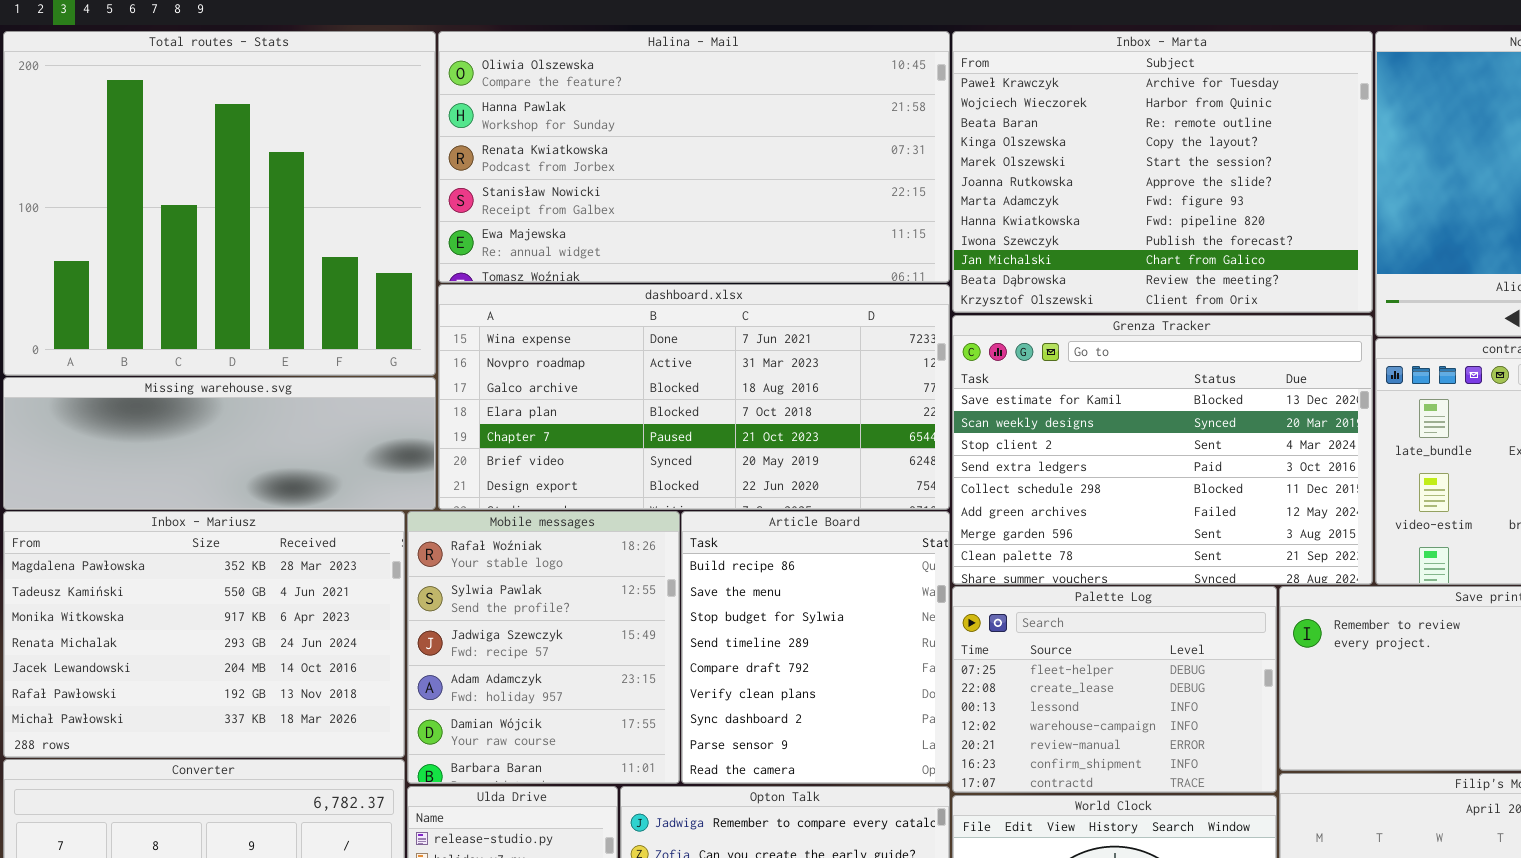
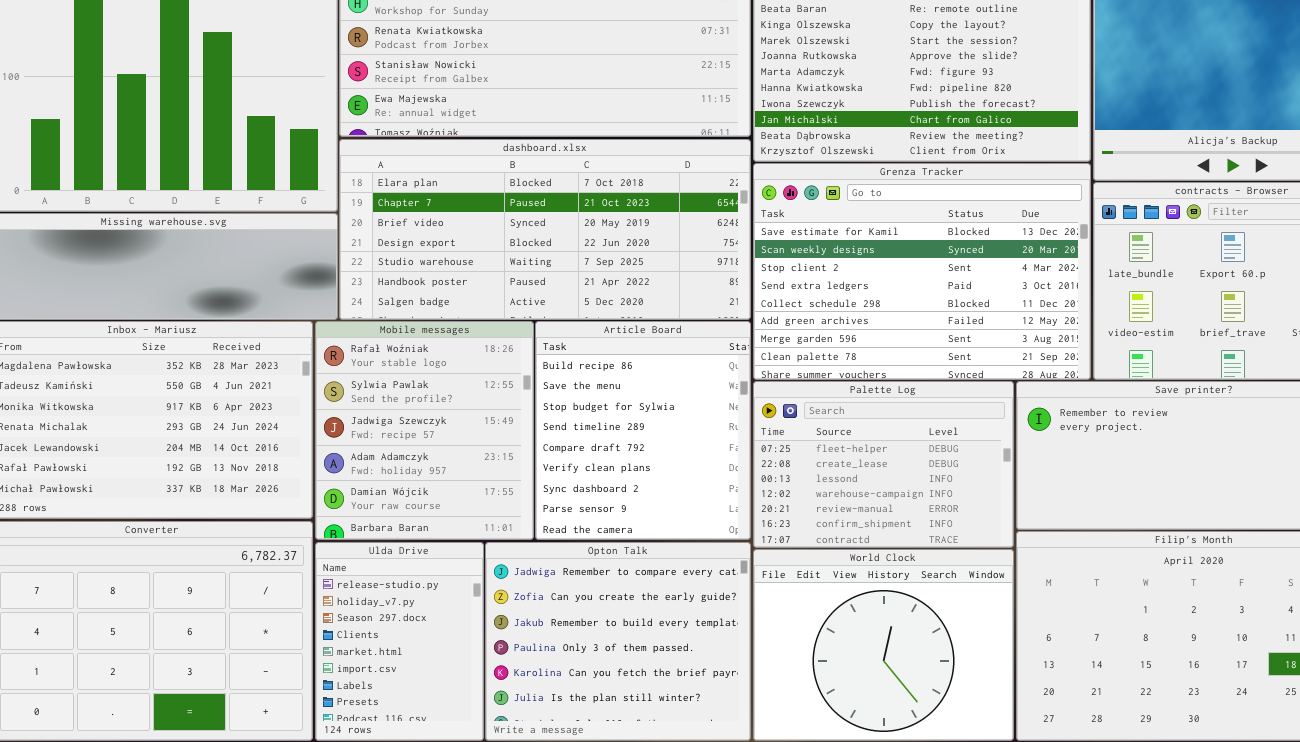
dashboard.xlsx: [438,284,950,510] -> [339,139,751,320], scrolled down 3 rows

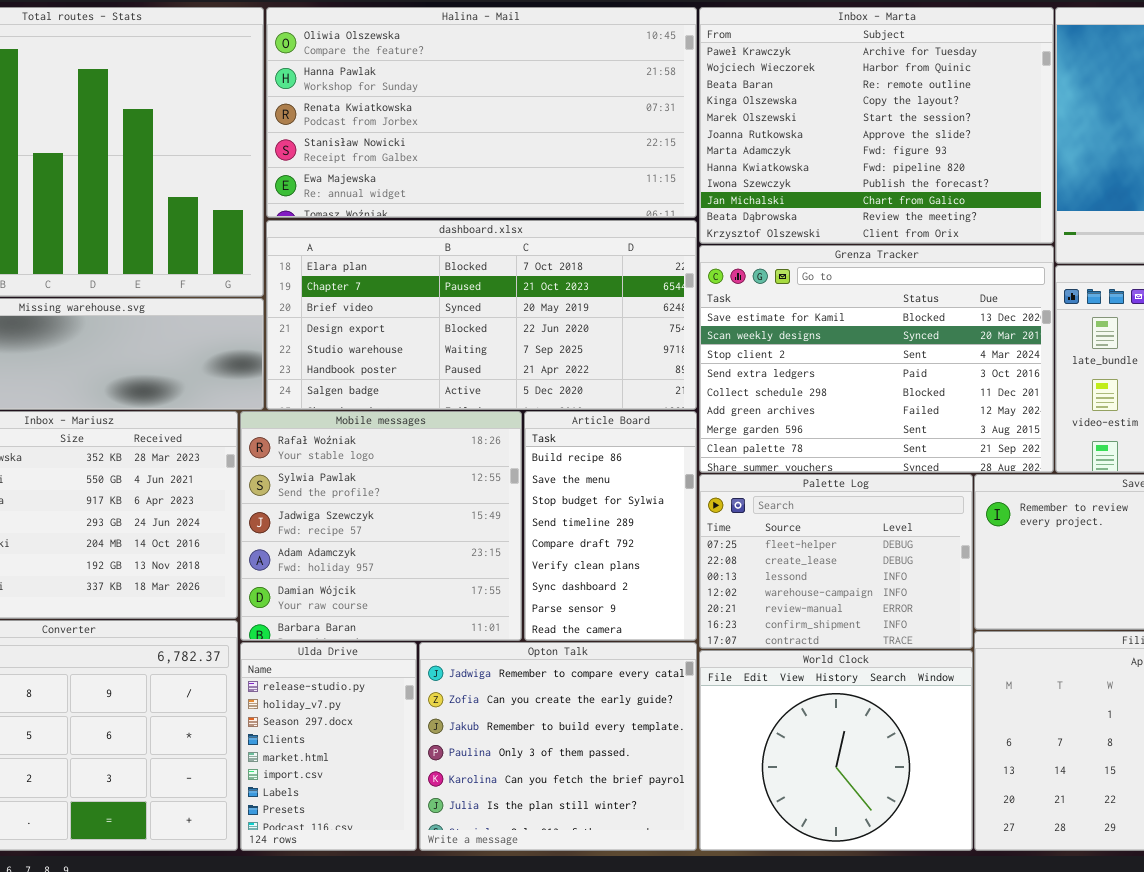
Mobile messages: [315,321,534,540] -> [240,411,522,641], resized
Article Board: [535,321,751,540] -> [524,411,697,641], resized

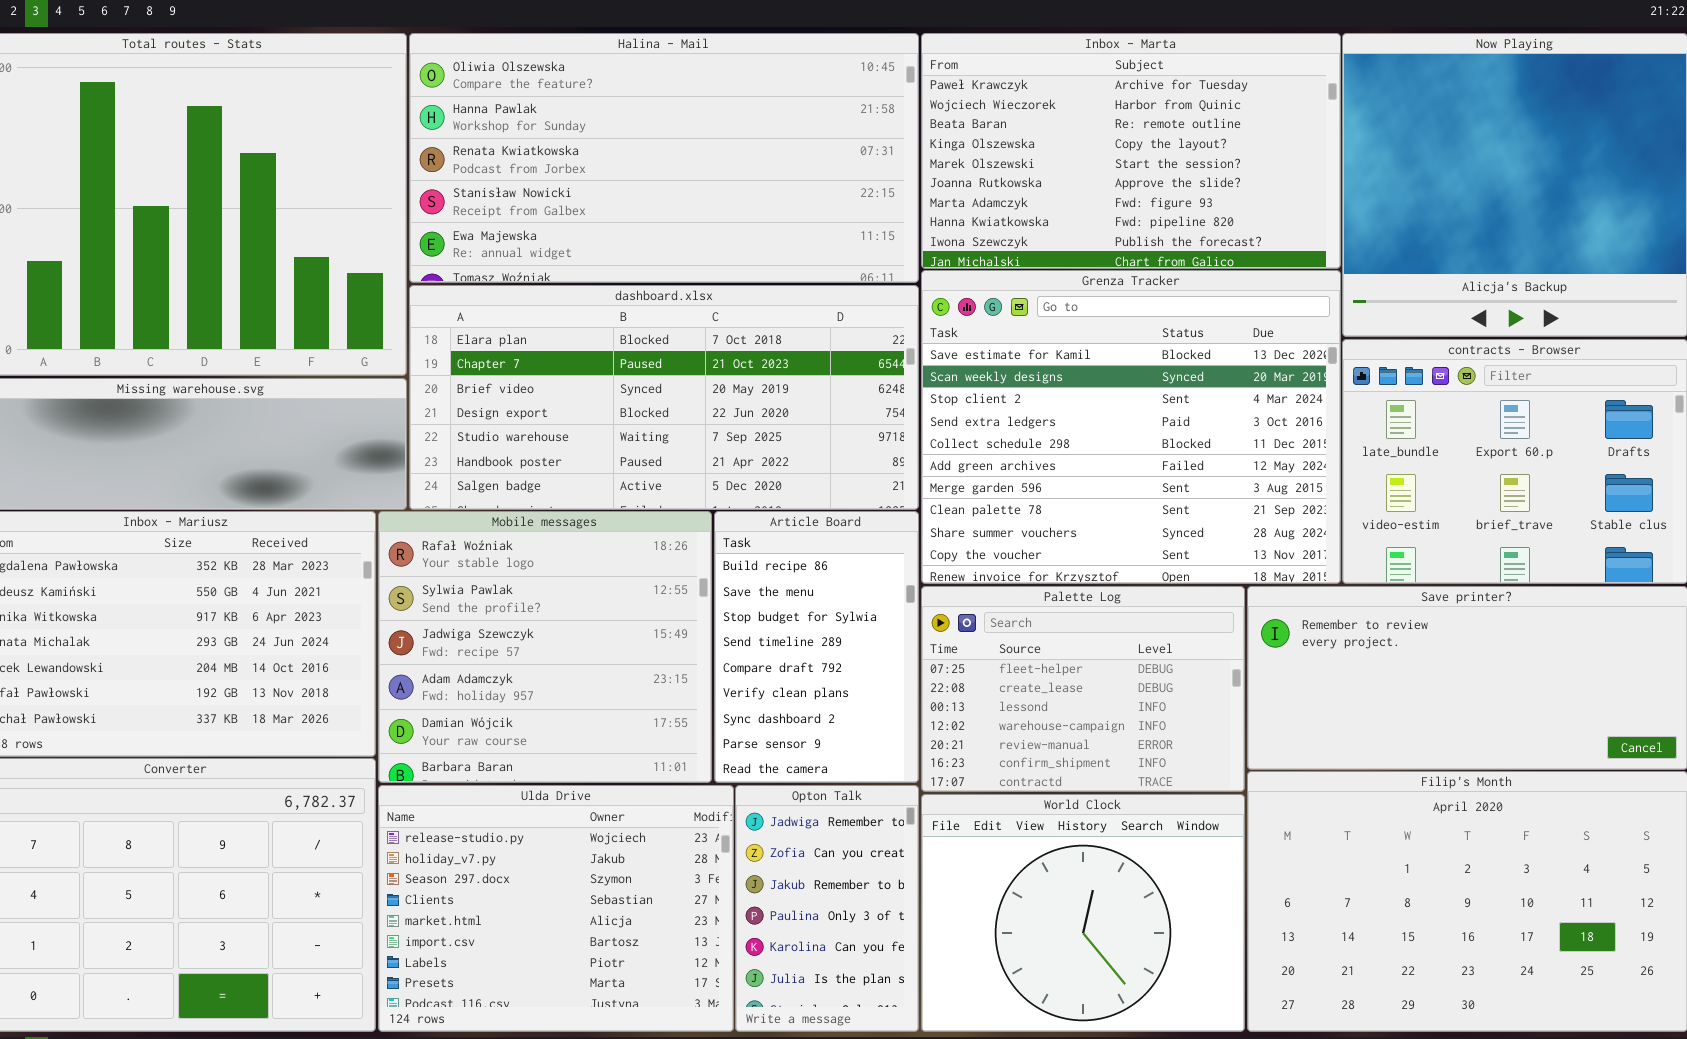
Inbox - Marta: [699,7,1054,244] -> [921,33,1341,269], resized
Grenza Tracker: [699,245,1054,473] -> [921,270,1341,584], resized
Ulda Drive: [240,642,417,851] -> [378,785,734,1032], resized
Opton Talk: [419,642,697,851] -> [735,785,919,1032], resized

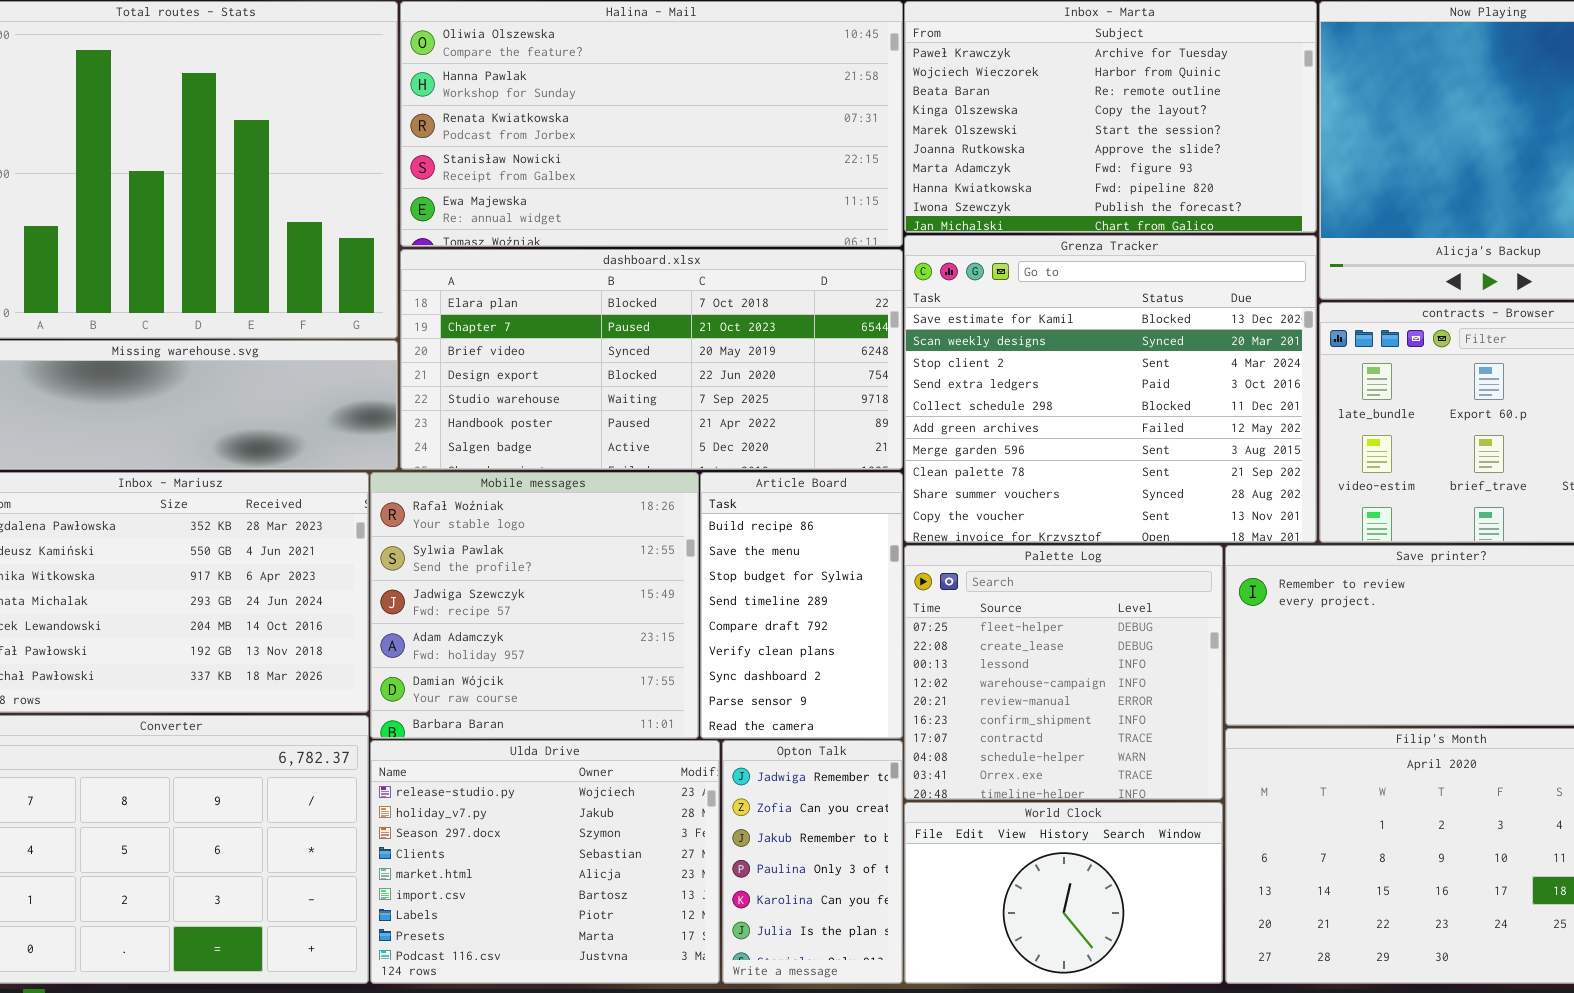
Palette Log: [921,586,1245,792] -> [904,545,1223,800], resized
World Clock: [921,794,1245,1032] -> [904,802,1223,984], resized

